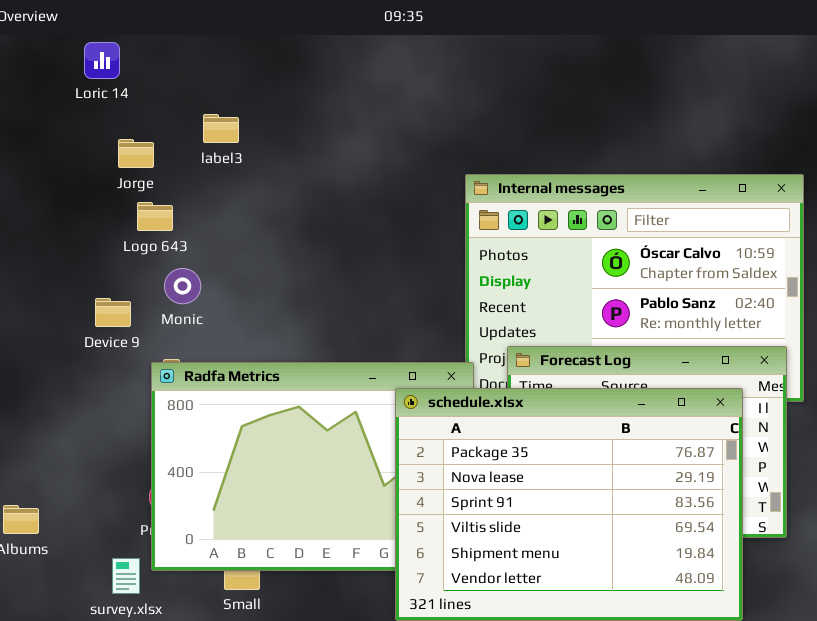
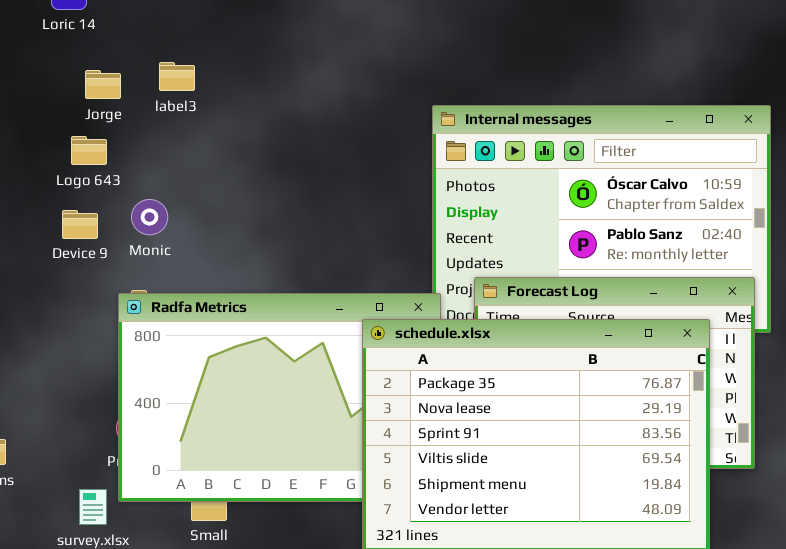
label3: [203,114,239,143] -> [159,62,195,91], moved
Logo 643: [137,202,173,231] -> [71,136,107,165], moved
Device 9: [95,298,131,327] -> [62,210,98,239], moved

